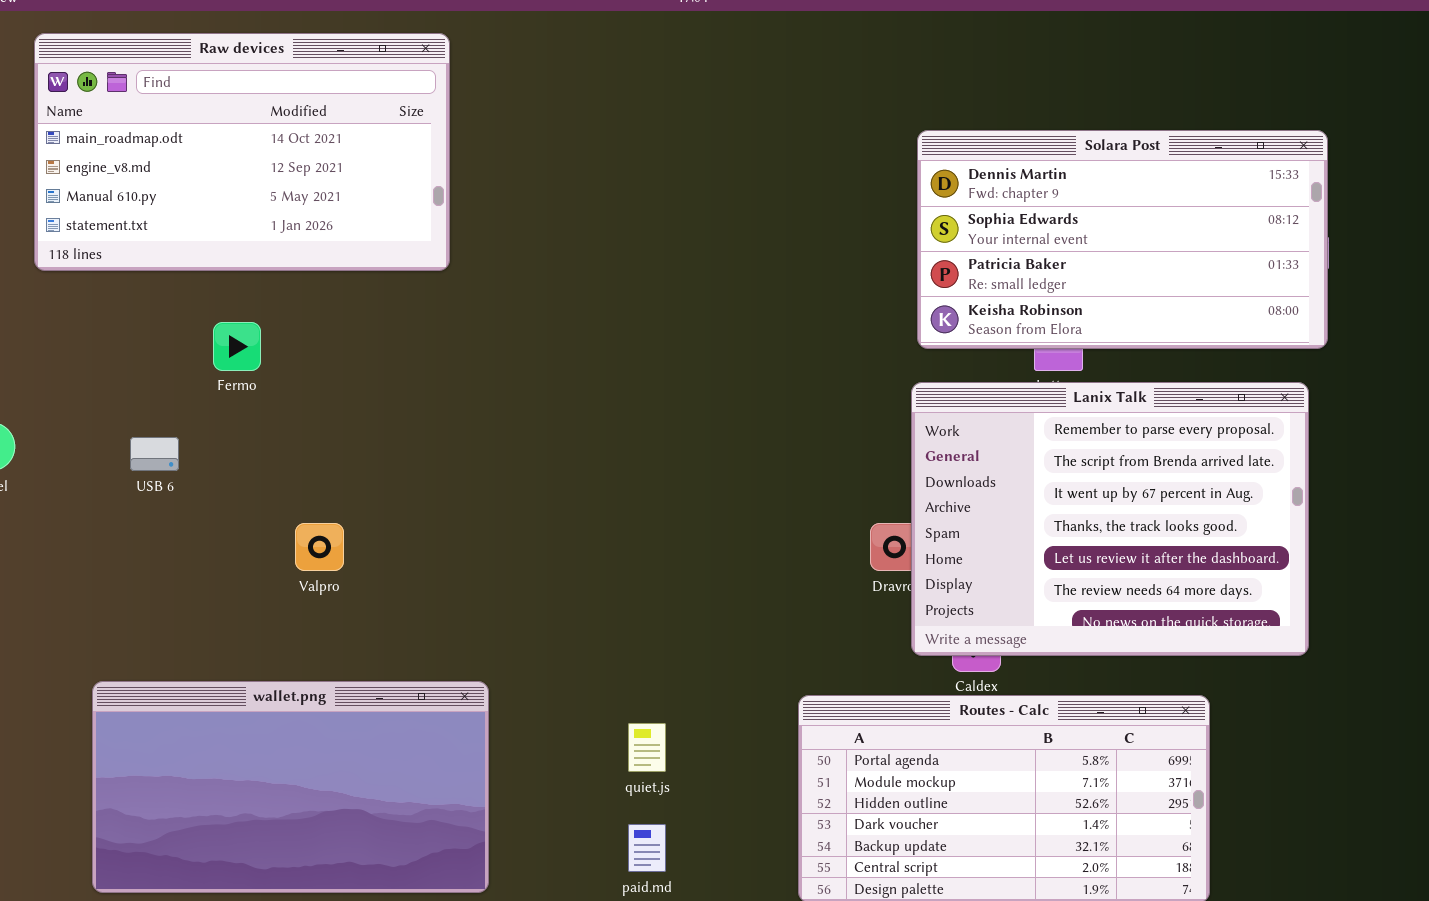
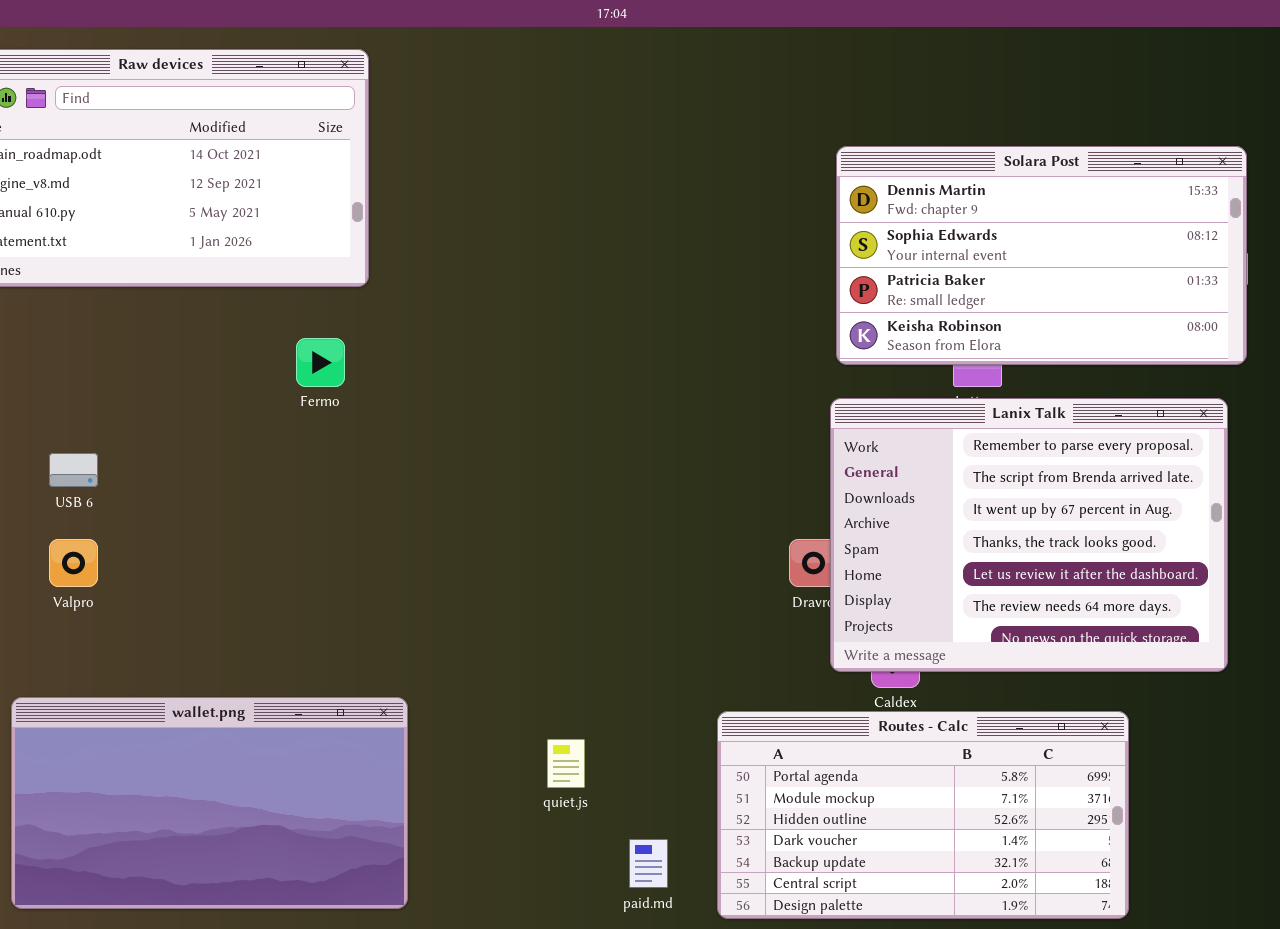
Fermo: [213,322,261,371] -> [296,338,345,387], moved
Valpro: [295,523,344,571] -> [49,539,98,587], moved
paid.md: [628,824,666,872] -> [629,839,668,888], moved

